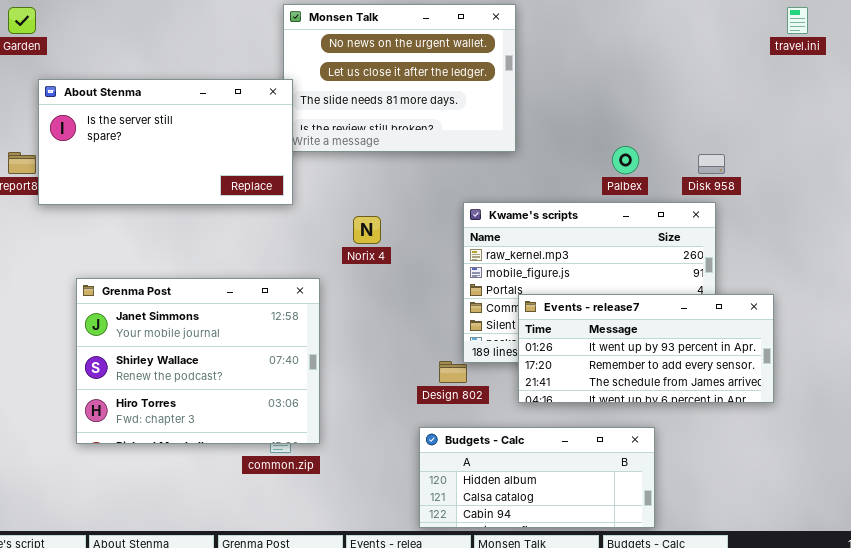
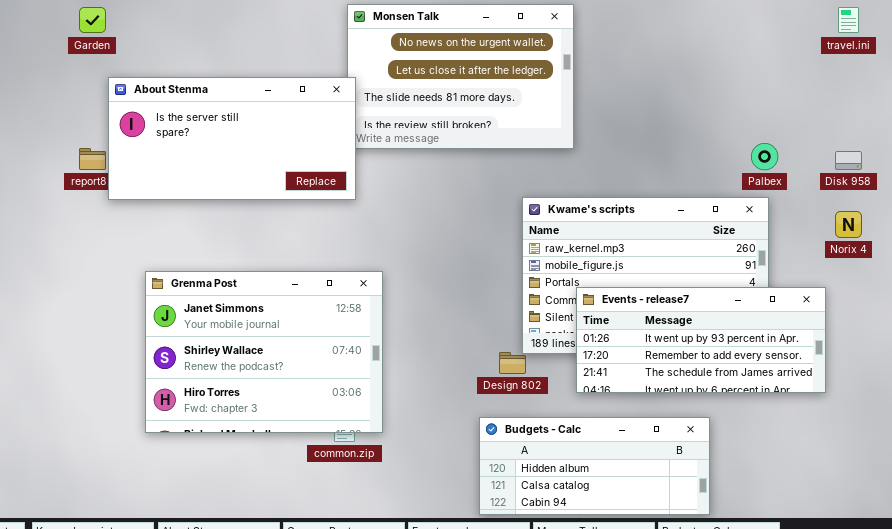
Palbex: [612,146,639,174] -> [751,143,778,170], moved
Disk 958: [698,154,725,174] -> [835,151,862,170], moved
Norix 4: [353,216,381,244] -> [835,211,862,238], moved

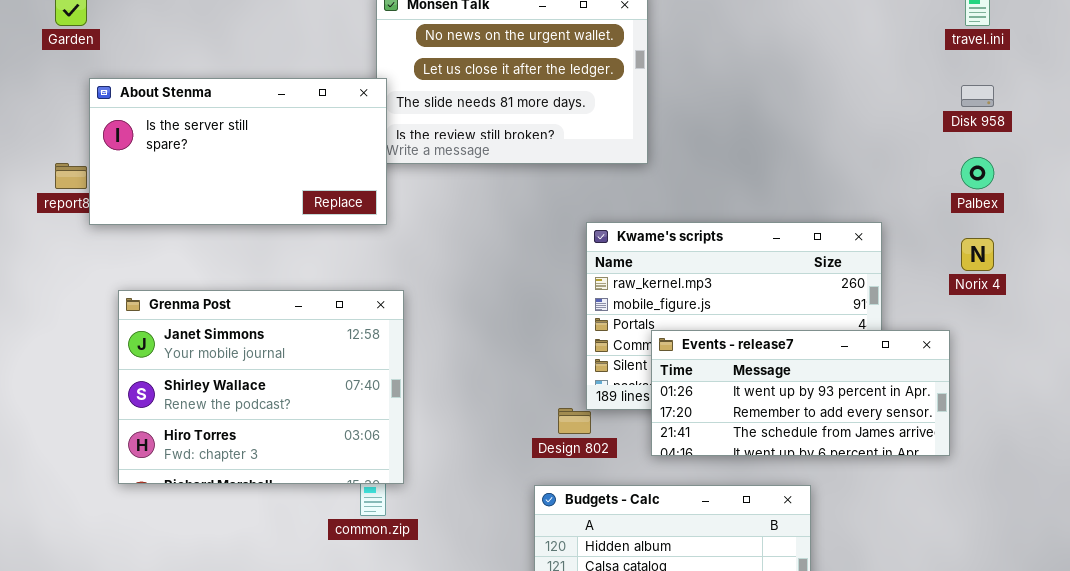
Palbex: [751,143,778,170] -> [961,157,994,189], moved
Disk 958: [835,151,862,170] -> [961,85,994,107], moved
Grenma Post: [145,271,383,433] -> [118,290,404,484], moved

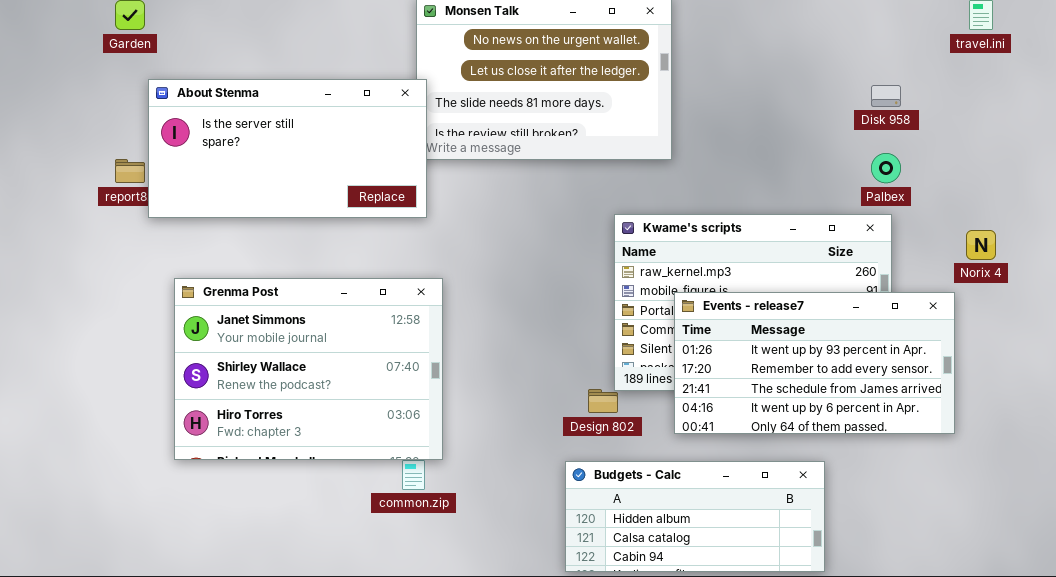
Disk 958: [961,85,994,107] -> [871,85,901,107], moved
Palbex: [961,157,994,189] -> [871,153,901,183], moved
Events - release7: [651,330,950,456] -> [674,292,955,434], resized

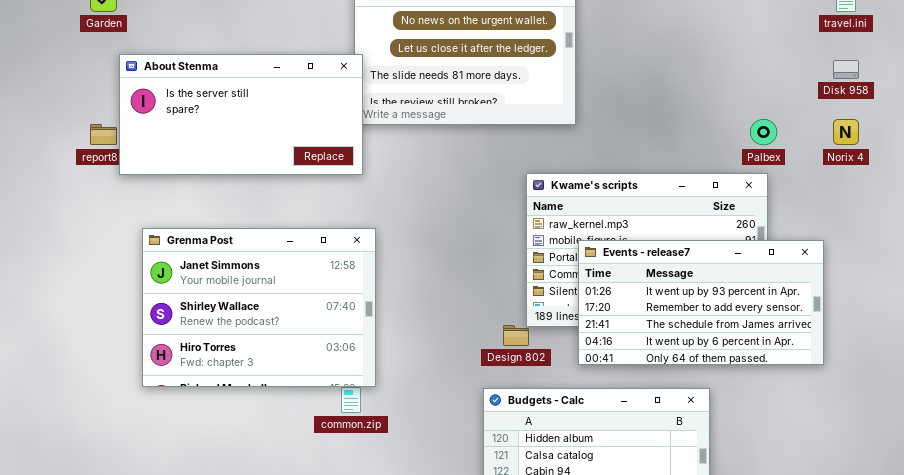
Disk 958: [871,85,901,107] -> [833,60,859,79], moved
Norix 4: [966,230,996,260] -> [833,119,859,145], moved

